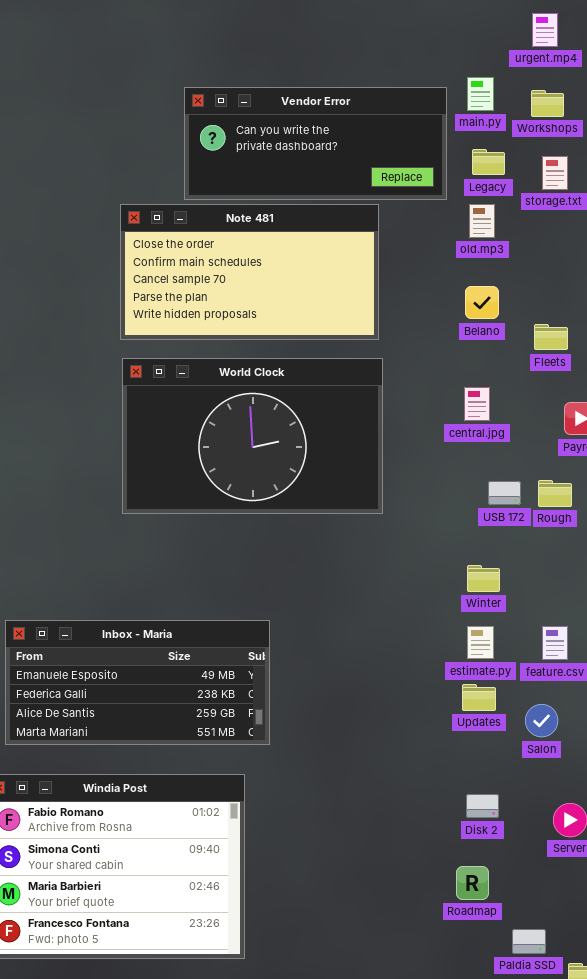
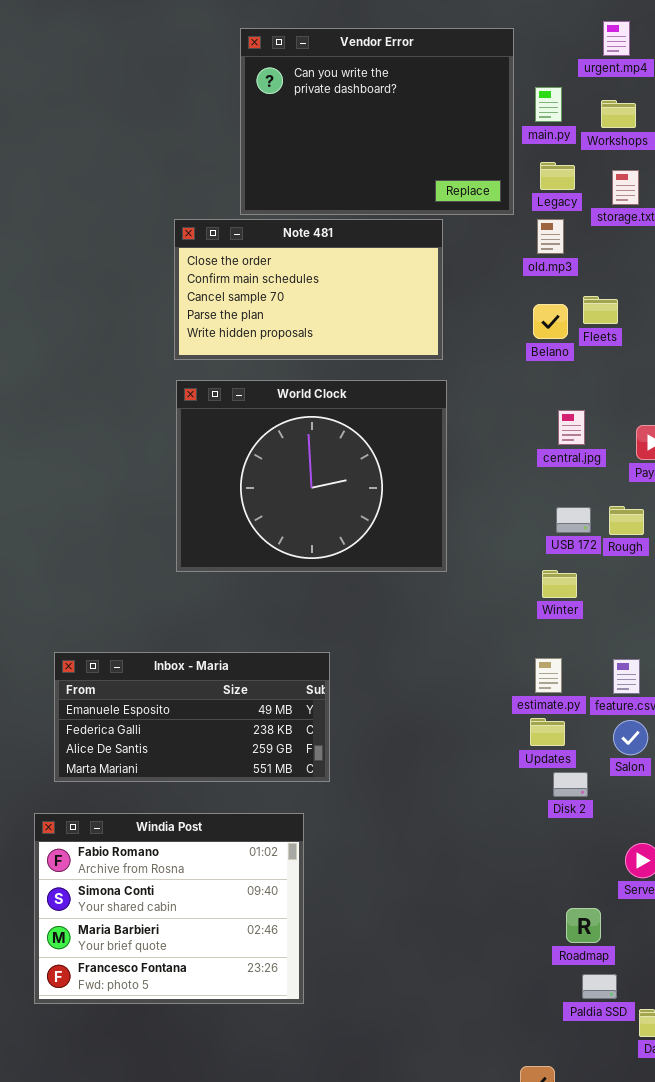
Vendor Error: [184,87,447,200] -> [240,28,514,215], resized
Fleets: [534,324,568,350] -> [583,296,618,324], moved
World Clock: [122,358,383,514] -> [176,380,447,572], resized
central.jpg: [464,387,490,421] -> [558,410,585,445], moved
Winter: [467,565,500,592] -> [542,570,577,598], moved
Salon: [525,704,558,737] -> [613,720,648,755], moved
Disk 2: [466,794,499,818] -> [553,772,588,797], moved
Roadmap: [456,866,489,900] -> [566,908,601,943], moved

